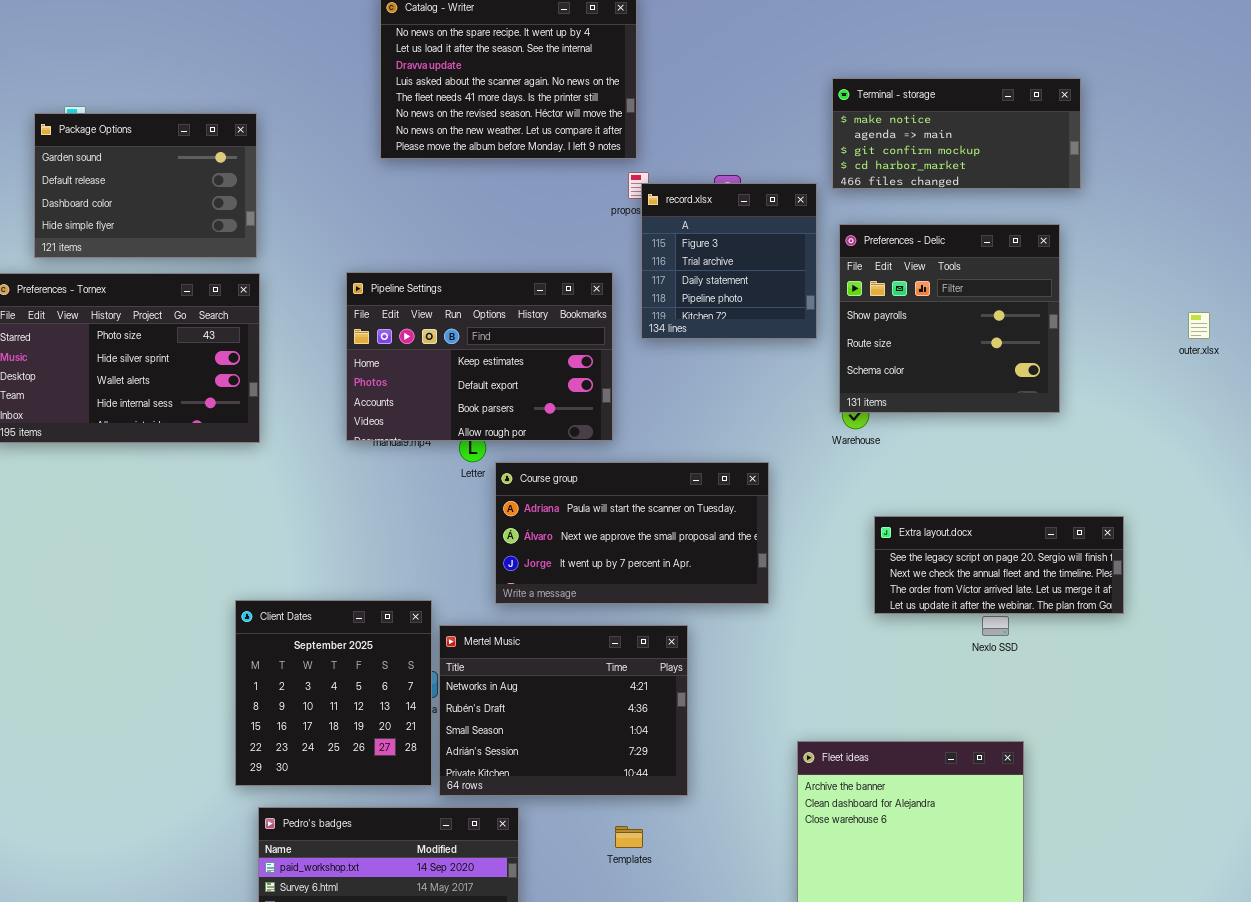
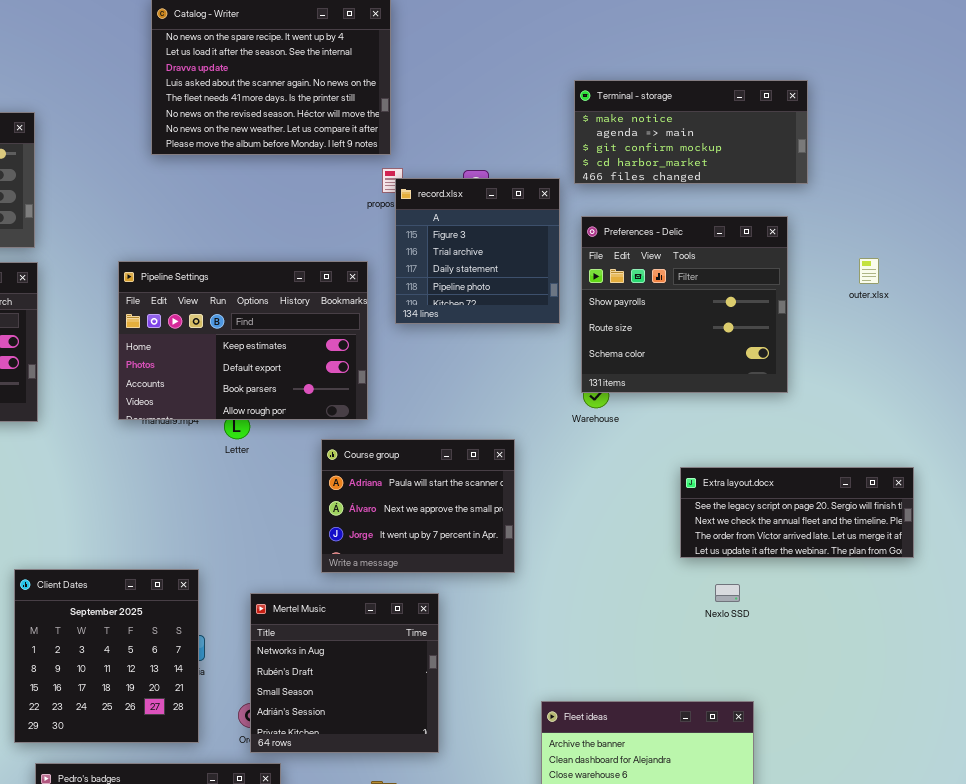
outer.xlsx: [1188,312,1210,339] -> [859,258,879,284], moved
Course group: [495,462,769,604] -> [321,439,515,573], resized
Extra layout.docx: [874,516,1124,614] -> [680,467,914,558], moved
Mertel Music: [439,625,688,796] -> [250,593,439,753], resized

